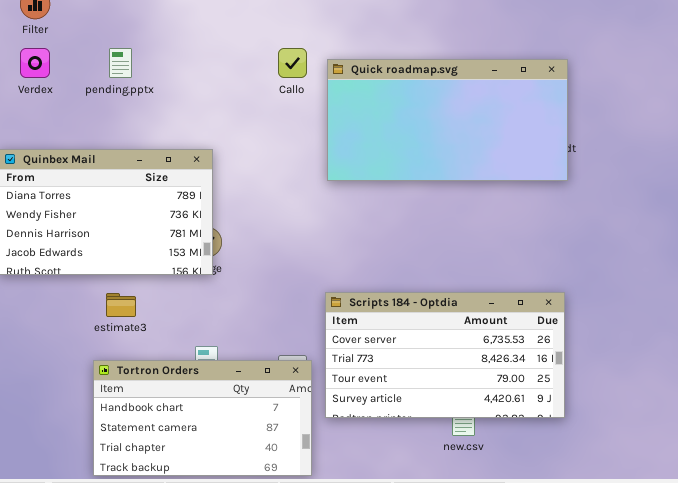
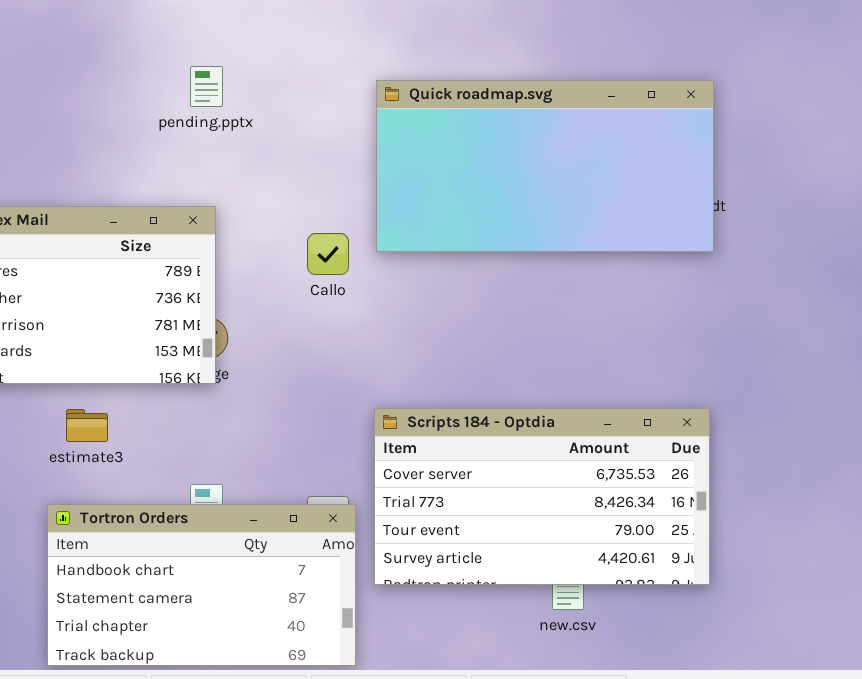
pending.pptx: [109,48,132,78] -> [190,66,223,107], moved
Callo: [278,48,307,78] -> [307,233,349,275], moved

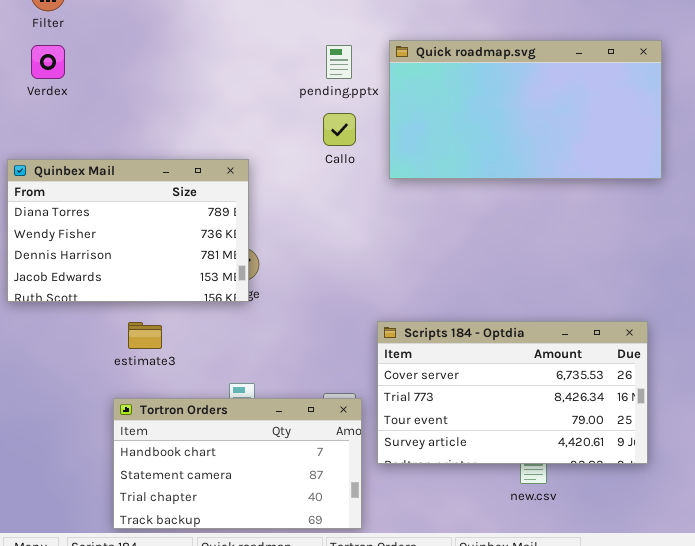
pending.pptx: [190,66,223,107] -> [326,45,352,79], moved
Quick roadmap.svg: [376,80,714,252] -> [389,40,662,179], moved
Callo: [307,233,349,275] -> [323,113,356,146], moved

